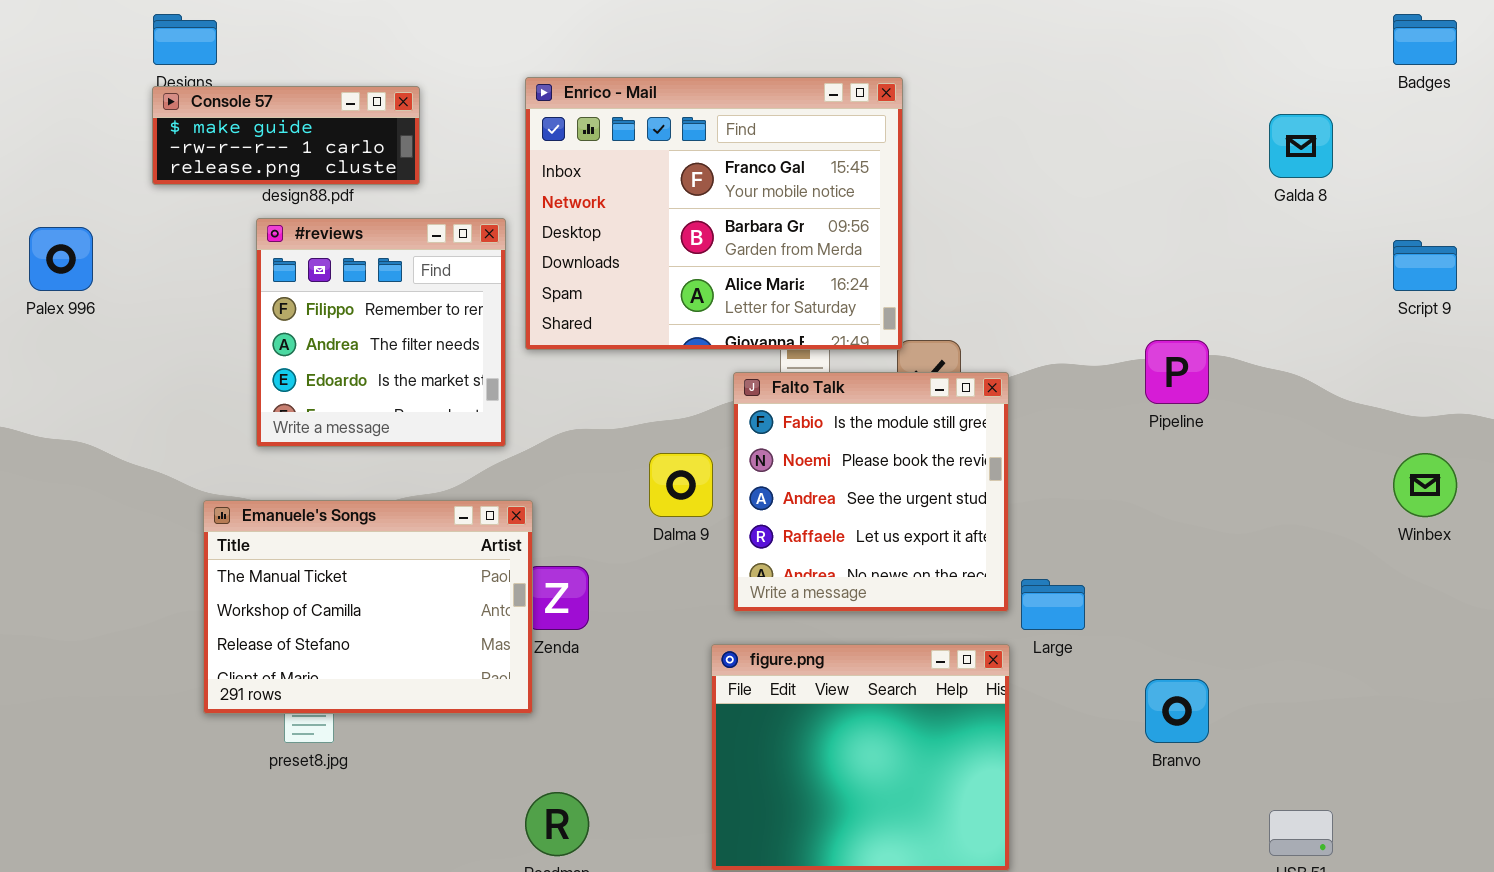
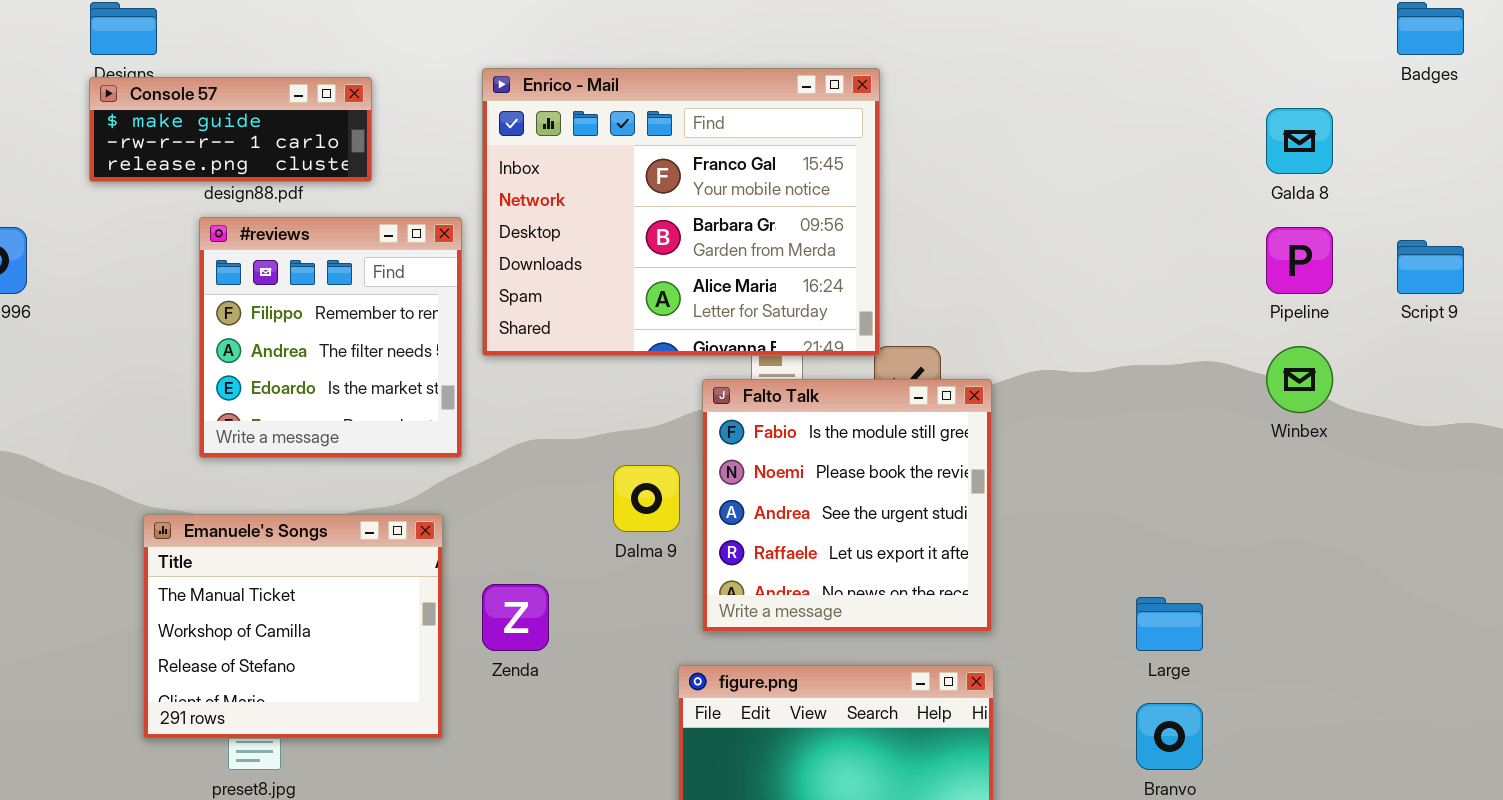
Pipeline: [1145,340,1209,404] -> [1266,227,1333,294], moved
Winbex: [1393,453,1457,517] -> [1266,346,1333,413], moved
Emanuele's Songs: [203,500,533,714] -> [143,514,443,739], resized
Large: [1021,579,1085,630] -> [1136,597,1203,651], moved

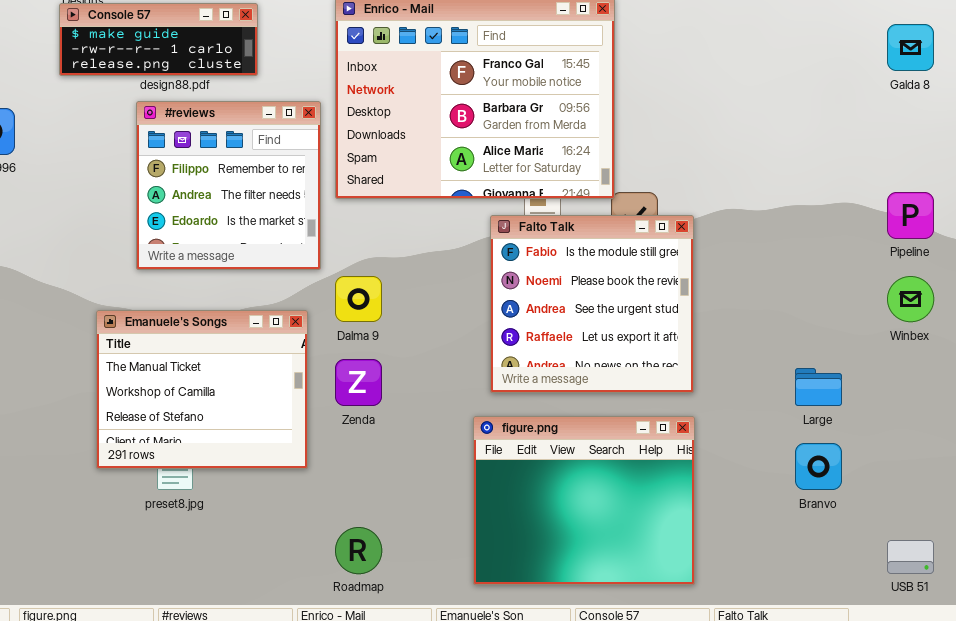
Pipeline: [1266,227,1333,294] -> [887,192,934,239], moved
Winbex: [1266,346,1333,413] -> [887,276,934,322], moved
Dalma 9: [613,465,680,532] -> [335,276,382,322], moved

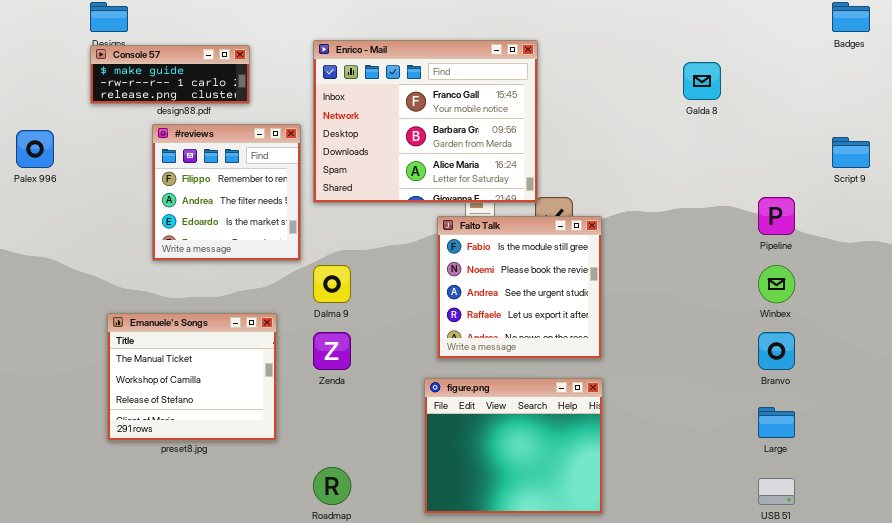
Galda 8: [887,24,934,71] -> [683,62,721,100], moved
Emanuele's Songs: [96,310,308,469] -> [107,313,277,441], moved
Large: [795,368,842,406] -> [758,407,795,438], moved
Branvo: [795,443,842,490] -> [758,332,795,370], moved

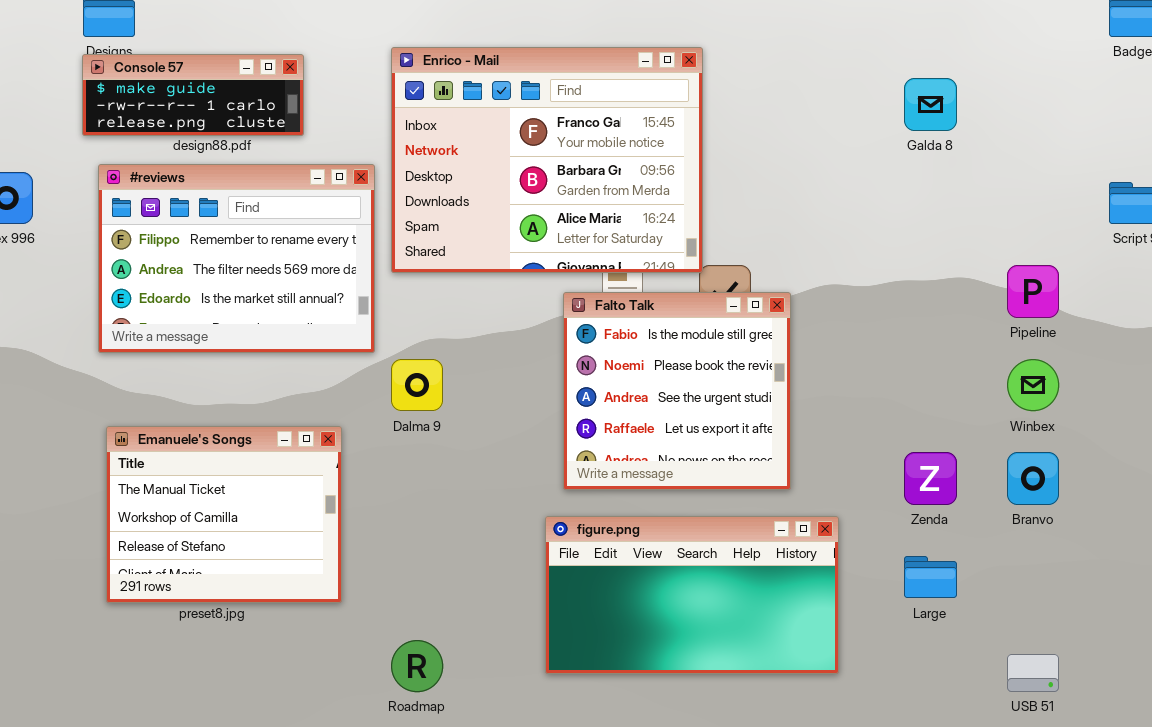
#reviews: [152,124,301,261] -> [98,164,375,353], resized
Zenda: [313,332,351,370] -> [904,452,957,505], moved
figure.png: [424,378,603,514] -> [545,516,839,674], resized
Large: [758,407,795,438] -> [904,556,957,598], moved

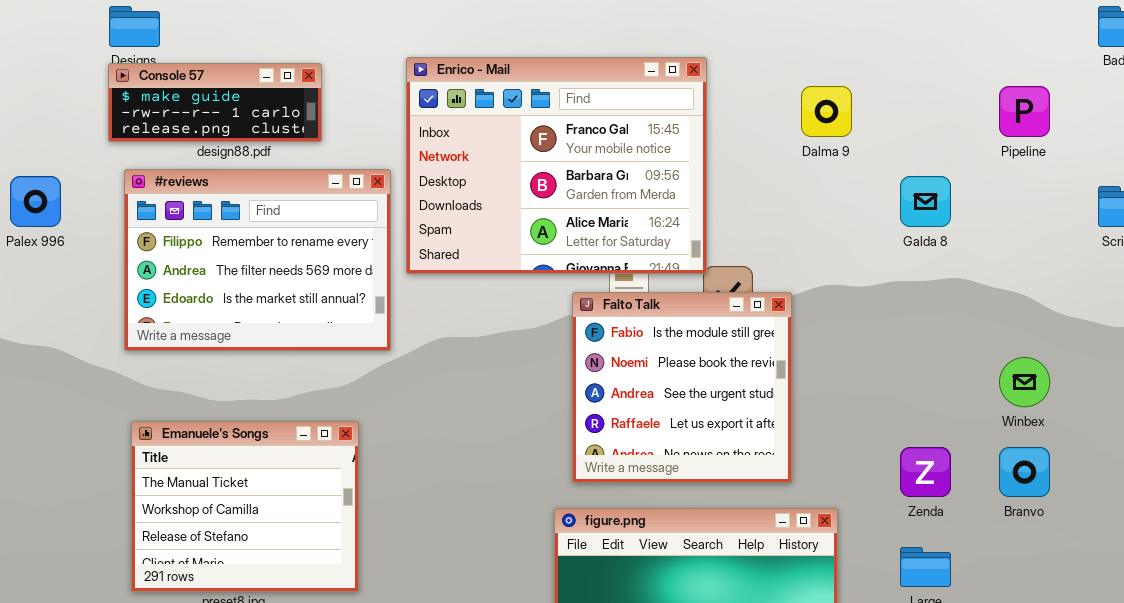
Galda 8: [904,78,957,131] -> [900,176,951,227], moved
Pipeline: [1007,265,1059,318] -> [999,86,1050,137], moved
Dalma 9: [391,359,443,411] -> [801,86,852,137], moved

